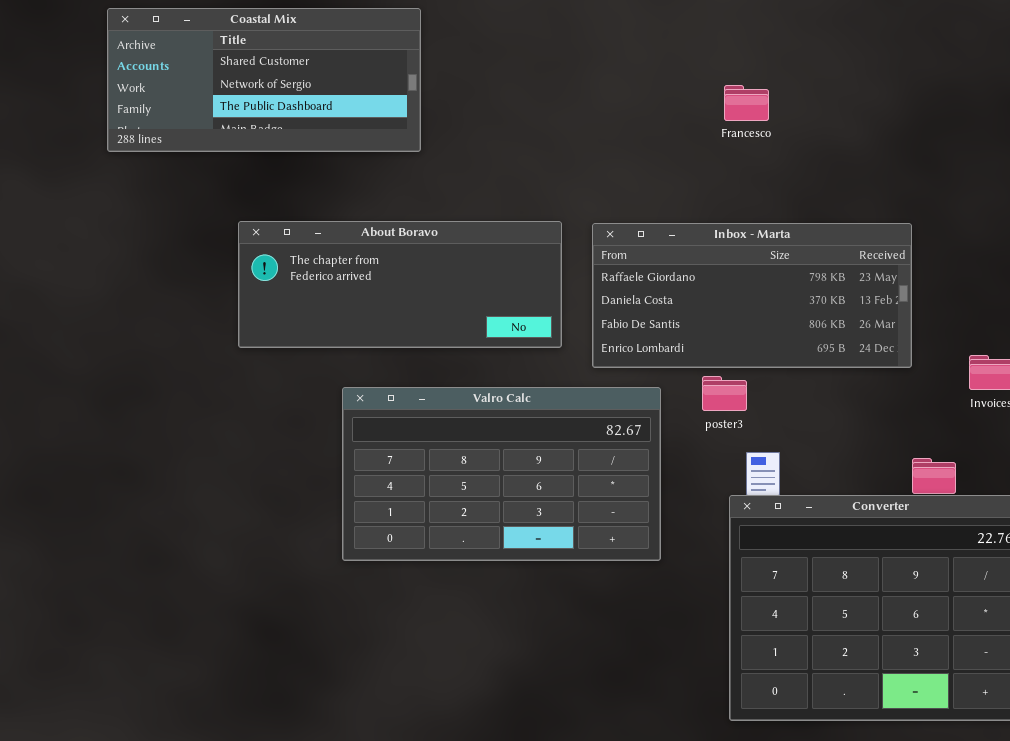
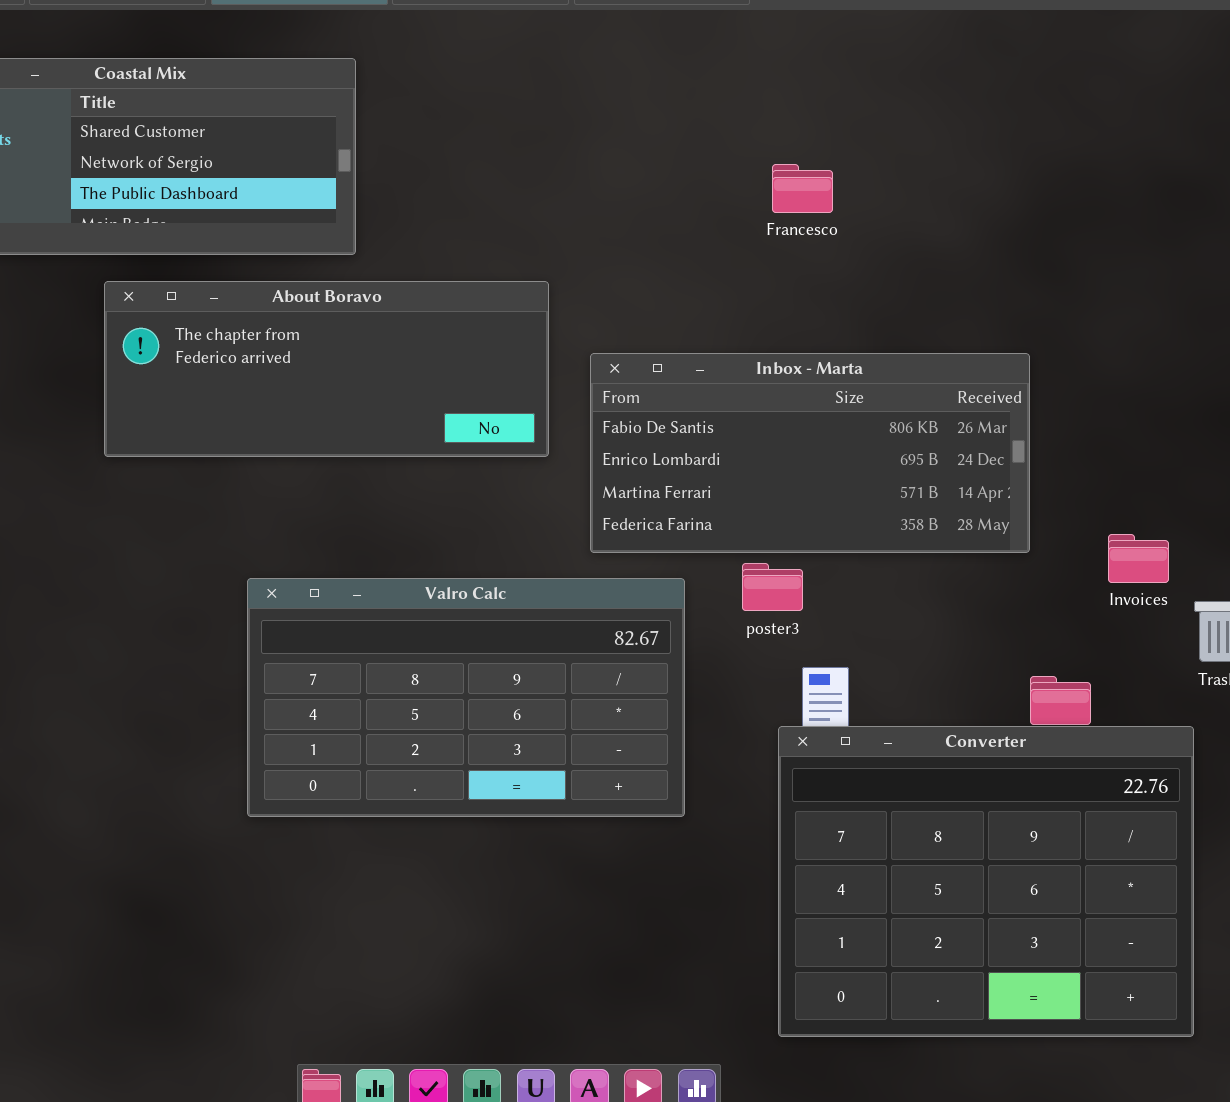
About Boravo: [238,221,562,348] -> [104,281,549,457], moved
Inbox - Marta: [592,223,912,368] -> [590,353,1030,553], scrolled down 2 rows

